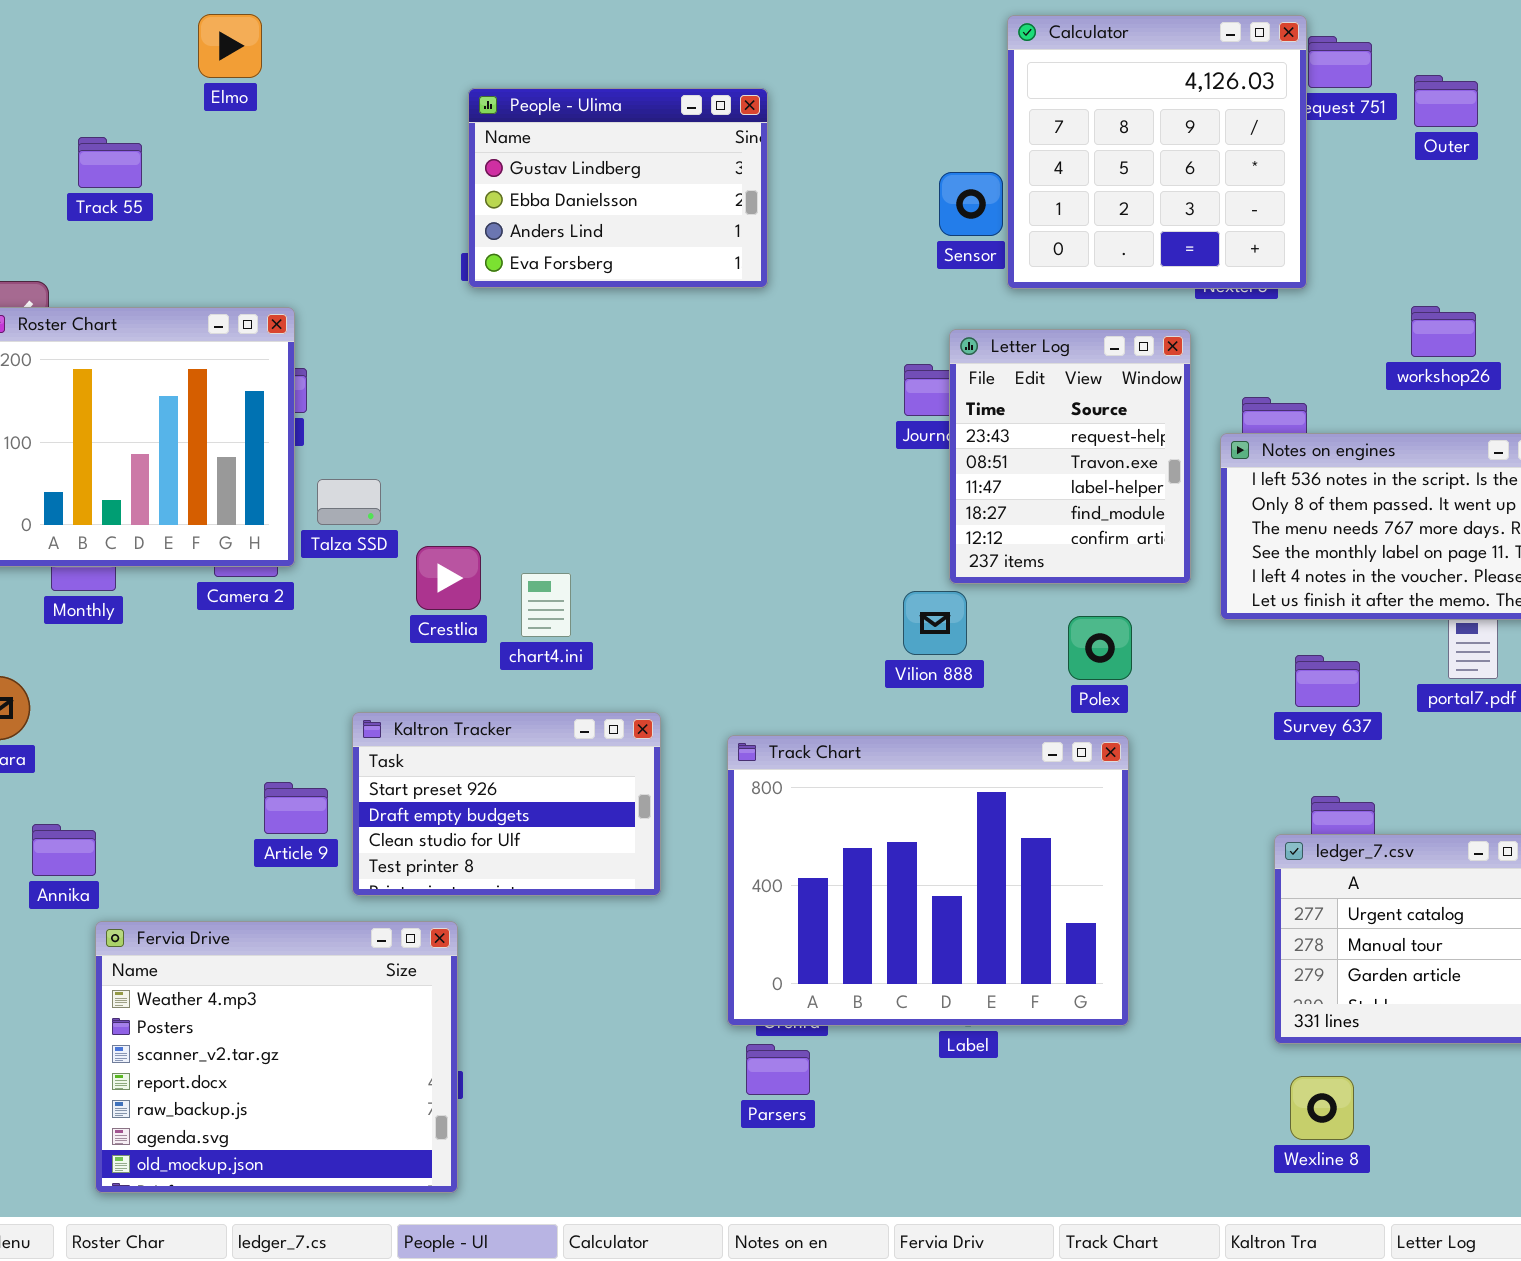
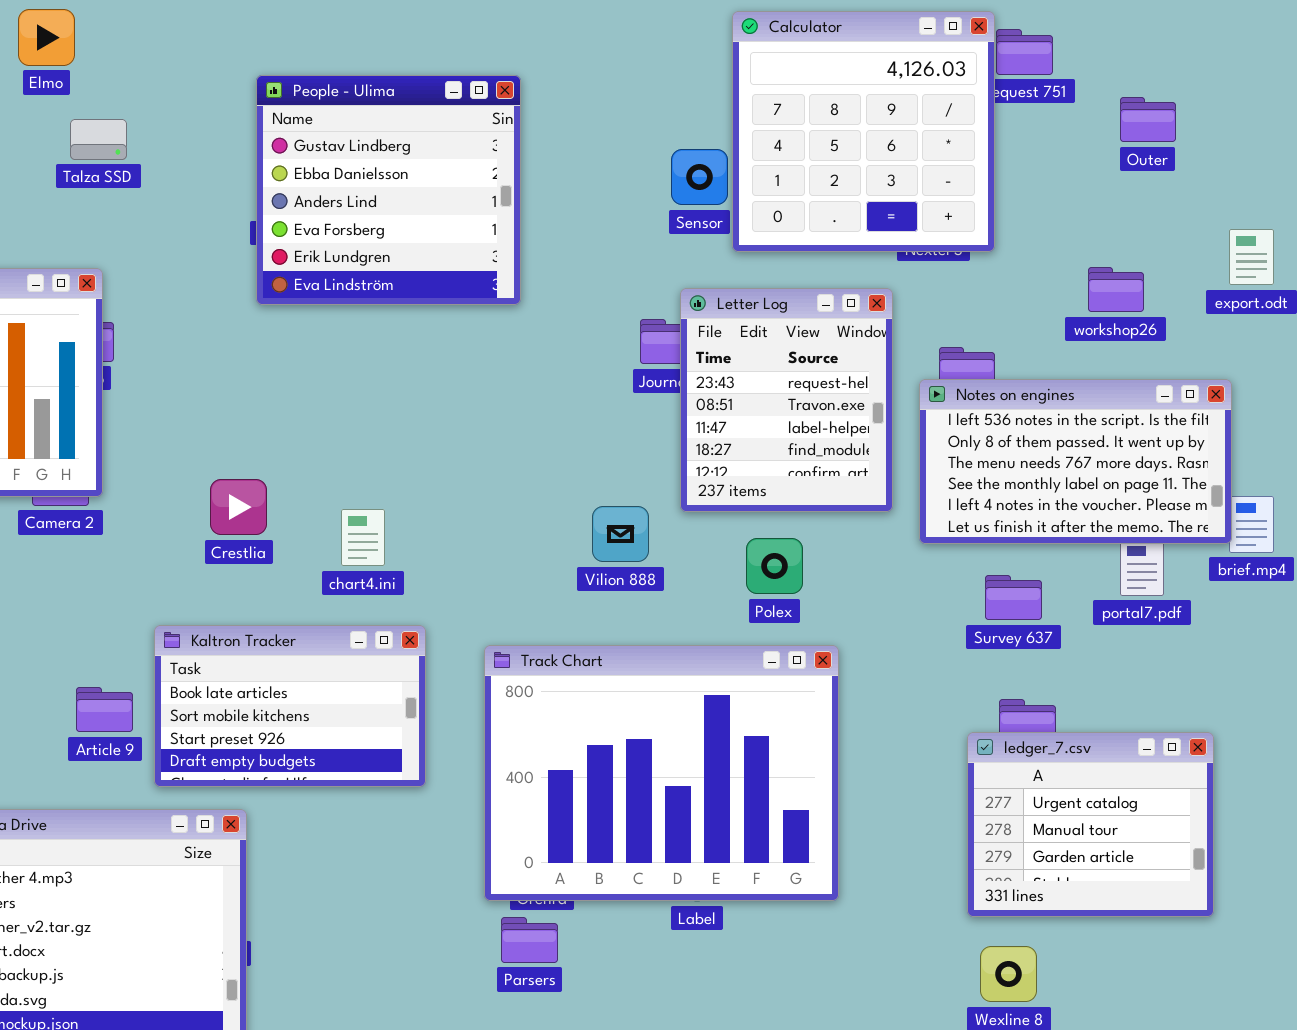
Outer: [1414,75,1478,127] -> [1120,97,1176,142], moved
People - Ulima: [468,88,768,288] -> [256,75,521,305], resized
Talza SSD: [317,479,381,525] -> [70,119,127,160], moved
chart4.ini: [521,573,571,637] -> [341,509,385,566], moved
Vilion 888: [903,591,967,655] -> [592,506,649,562], moved
Polex: [1068,616,1132,680] -> [746,538,803,594], moved
Kaltron Tracker: [352,712,661,896] -> [154,625,426,787], scrolled up 2 rows

